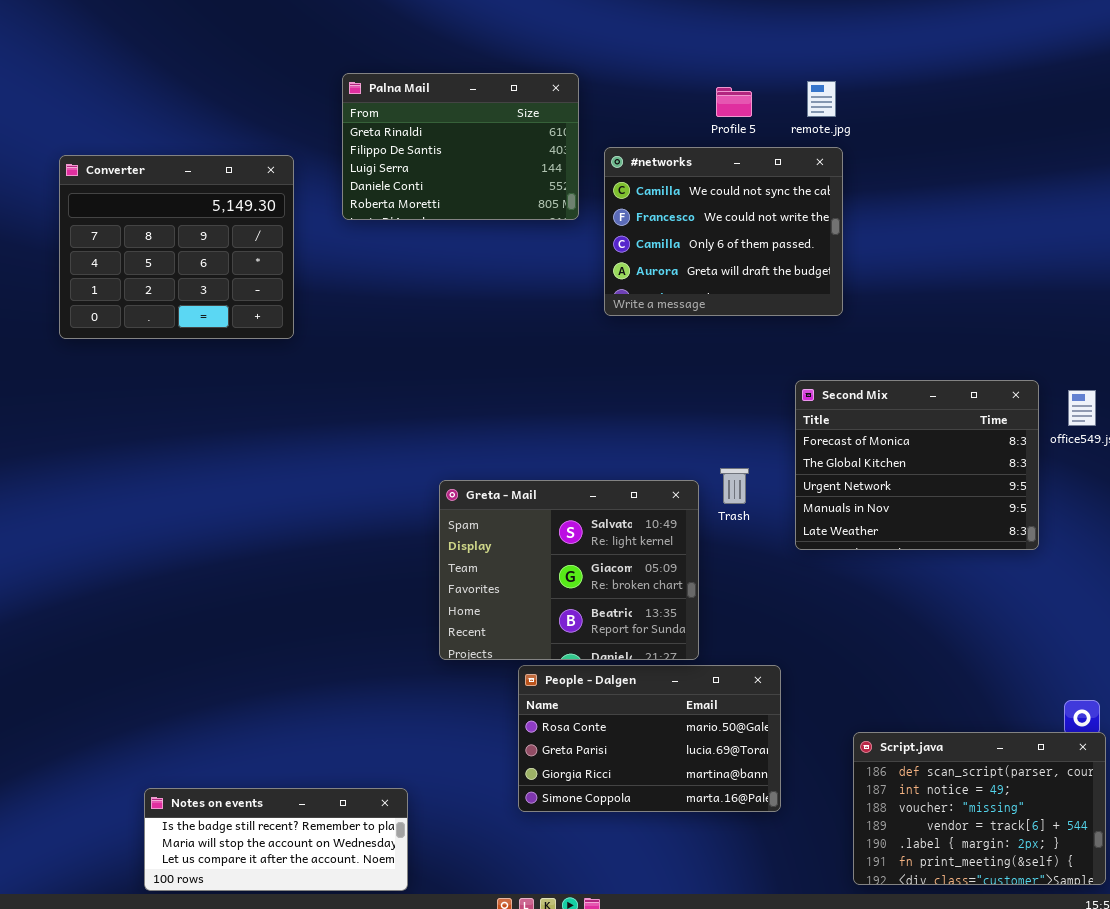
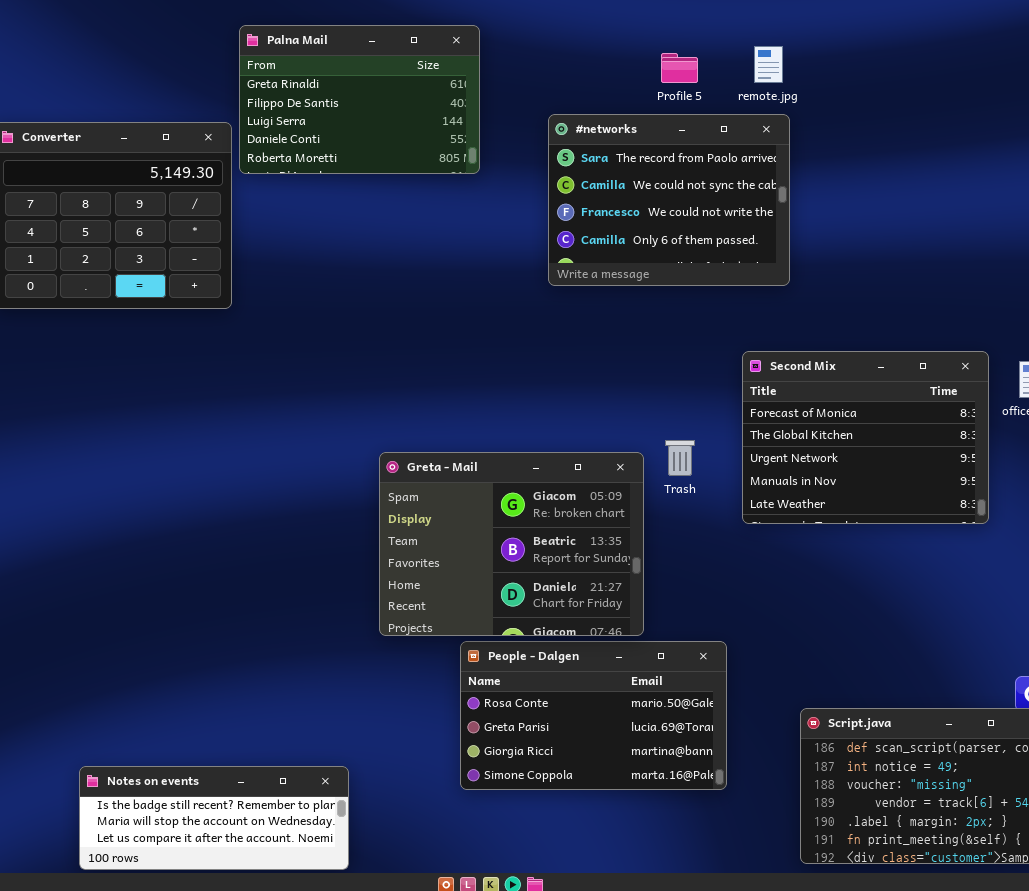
Palna Mail: [342,73,579,220] -> [239,25,480,174], moved
#networks: [604,147,843,316] -> [548,114,790,286], scrolled up 1 row
Greta - Mail: [439,480,699,660] -> [379,452,644,636], scrolled down 1 row

